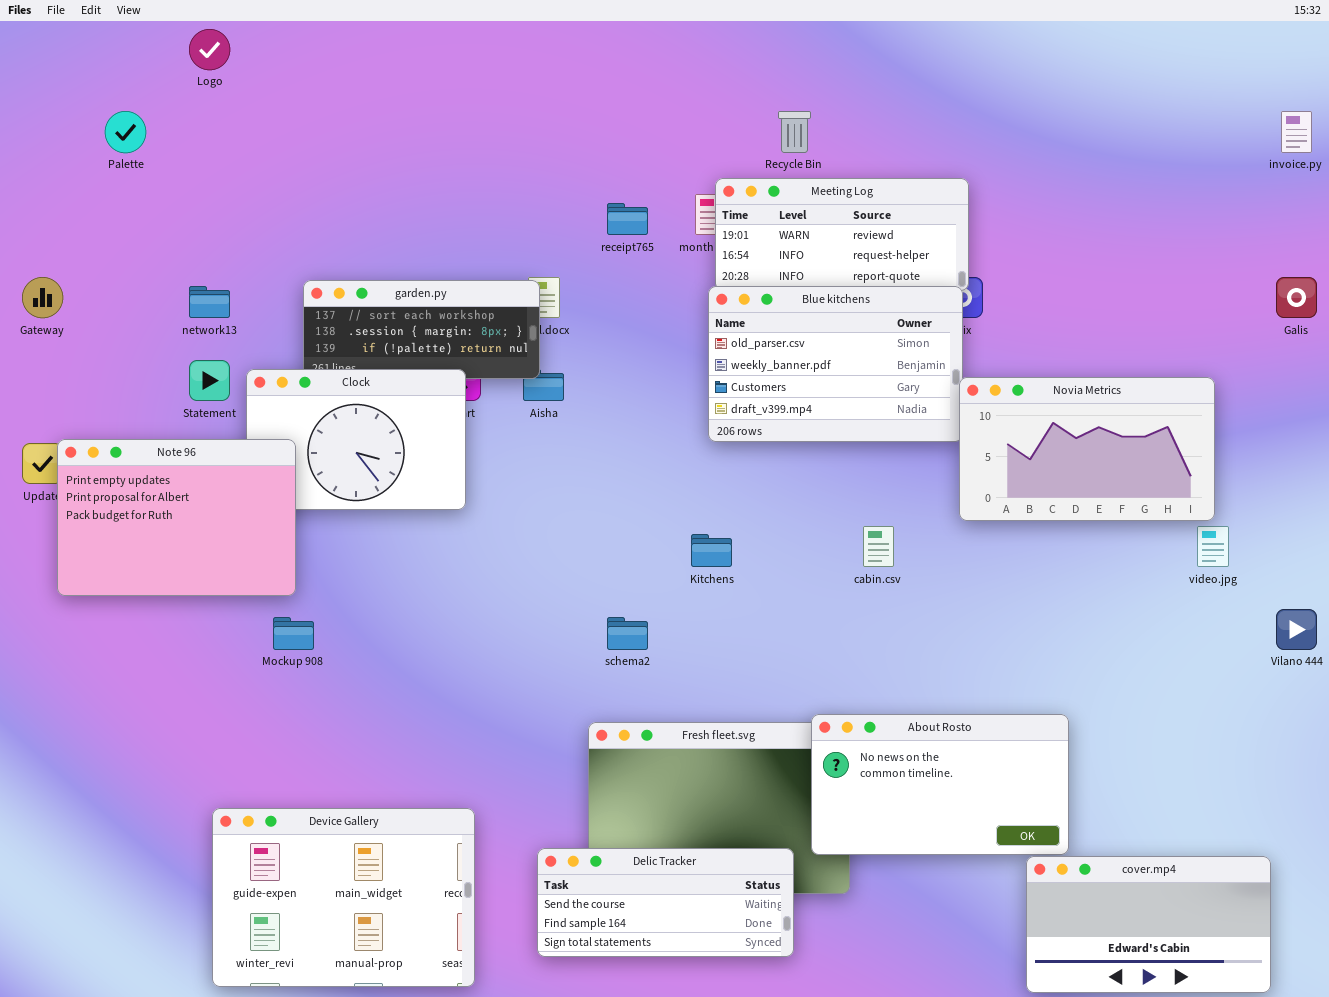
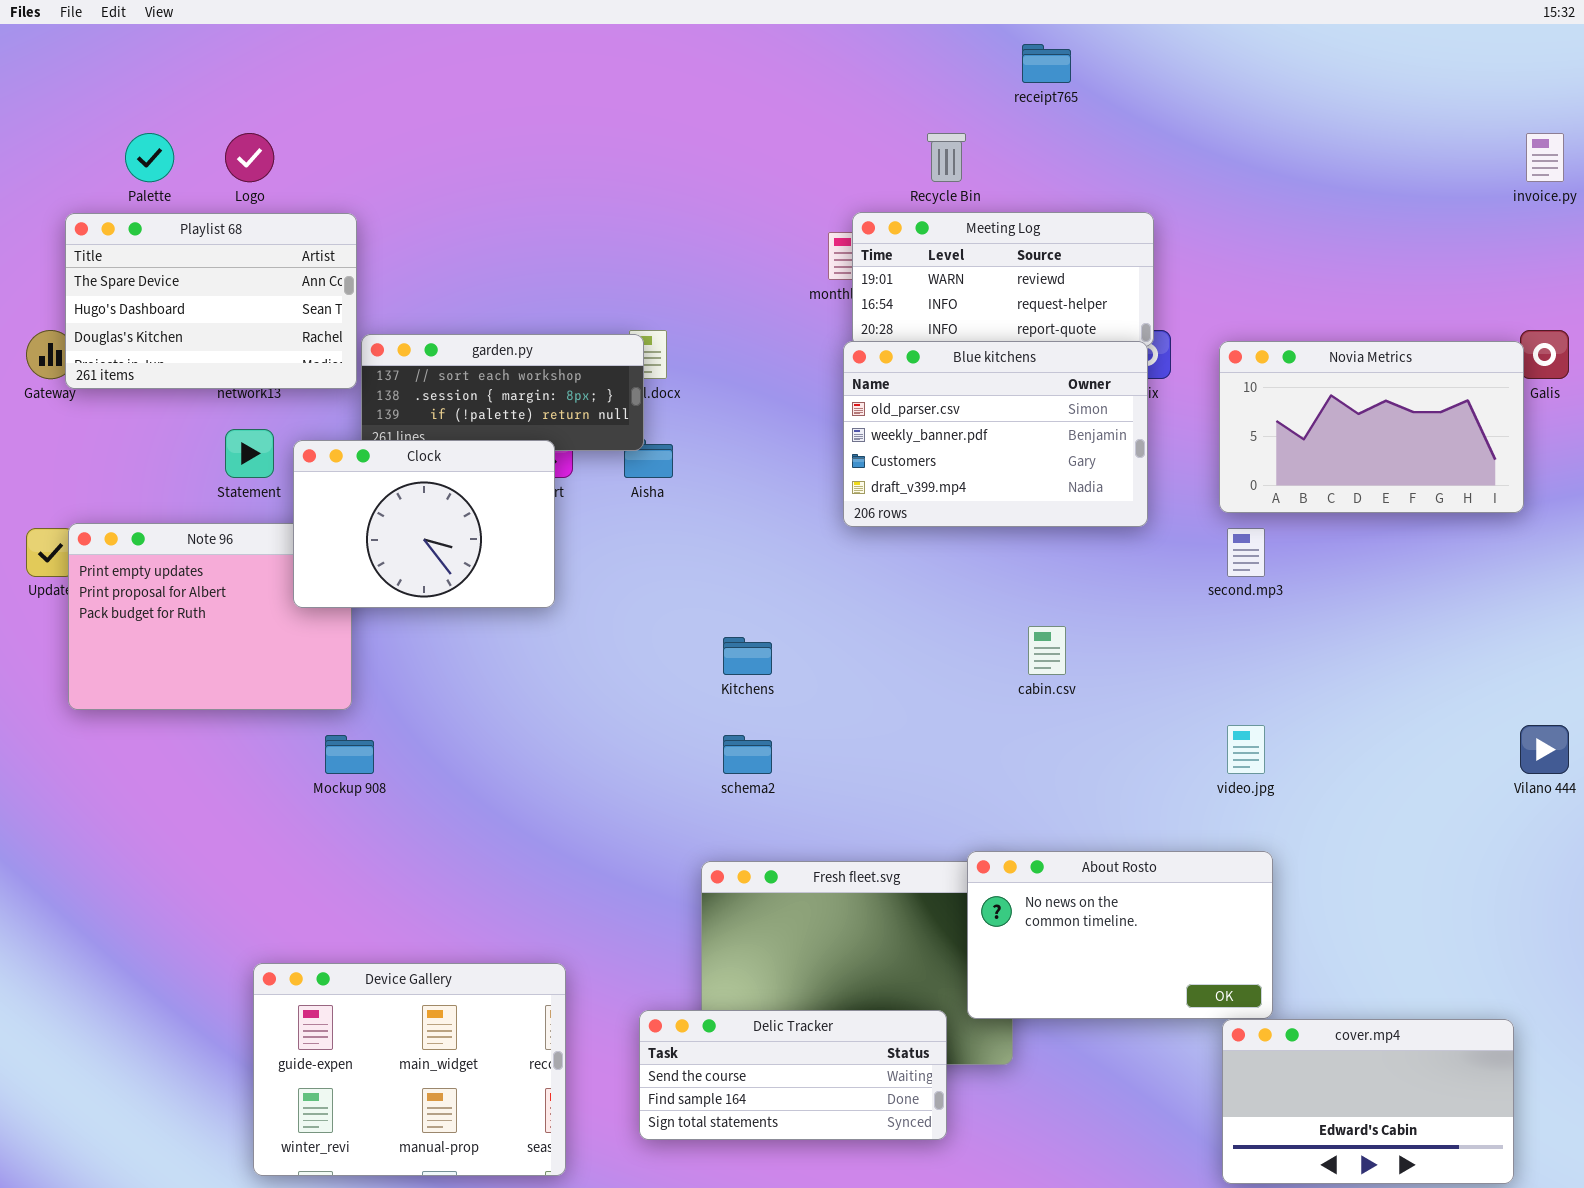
Logo: [189,29,230,70] -> [225,133,274,182], moved
Playlist 68: none -> [65,213,357,389], opened
receipt765: [607,203,648,235] -> [1022,44,1071,83], moved
Clock: [246,369,466,510] -> [293,440,555,608], raised
Novia Metrics: [959,377,1215,521] -> [1219,341,1524,513], moved
video.jpg: [1197,526,1229,567] -> [1227,725,1265,774], moved
Kitchens: [691,534,732,567] -> [723,637,772,675], moved

